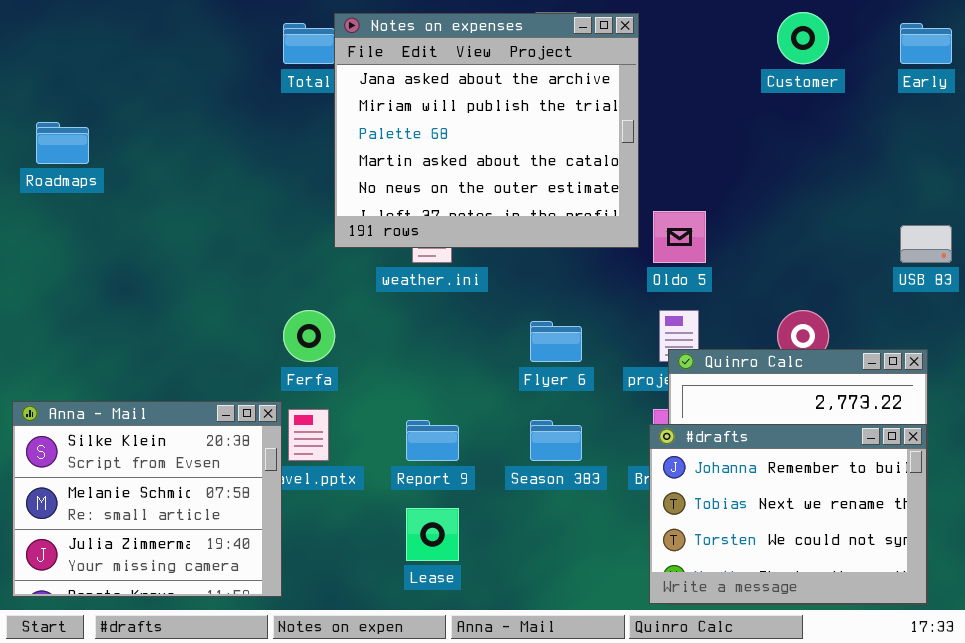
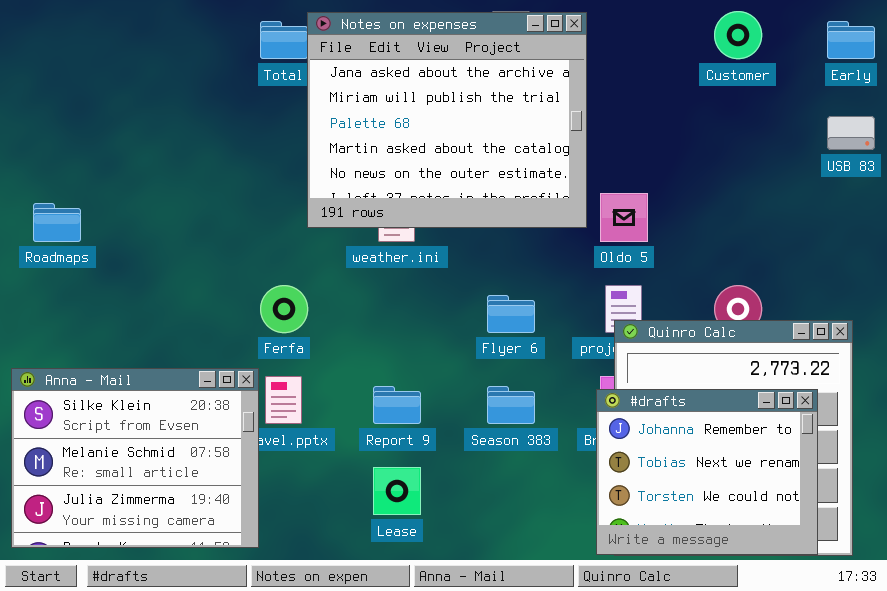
Roadmaps: [36,122,89,164] -> [33,203,81,242], moved
USB 83: [900,225,952,263] -> [827,116,875,150], moved
#drafts: [649,424,927,604] -> [596,389,818,555], resized

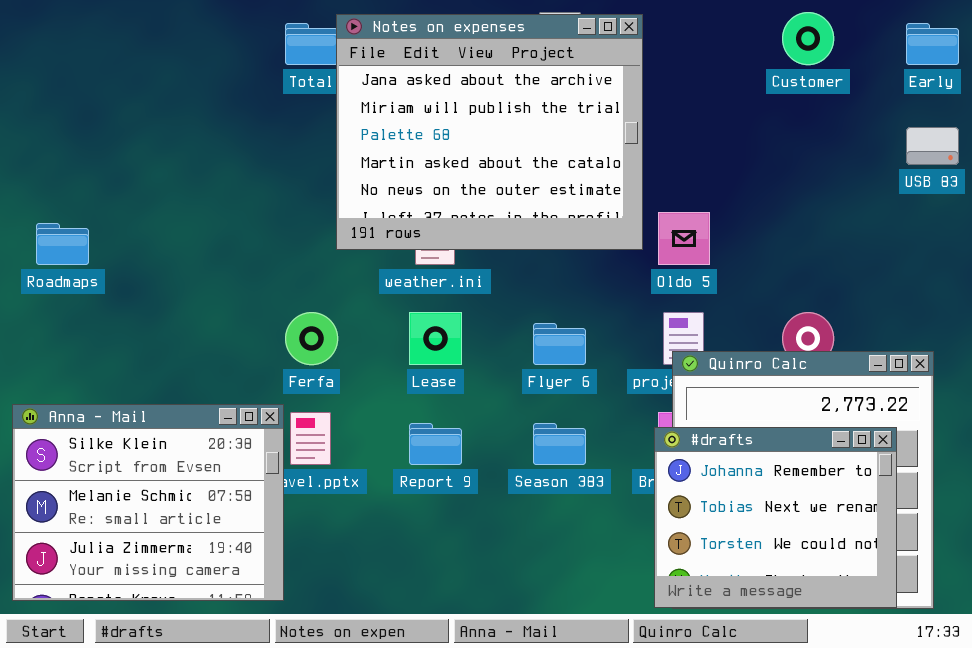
Lease: [373,467,421,515] -> [409,312,462,365], moved

